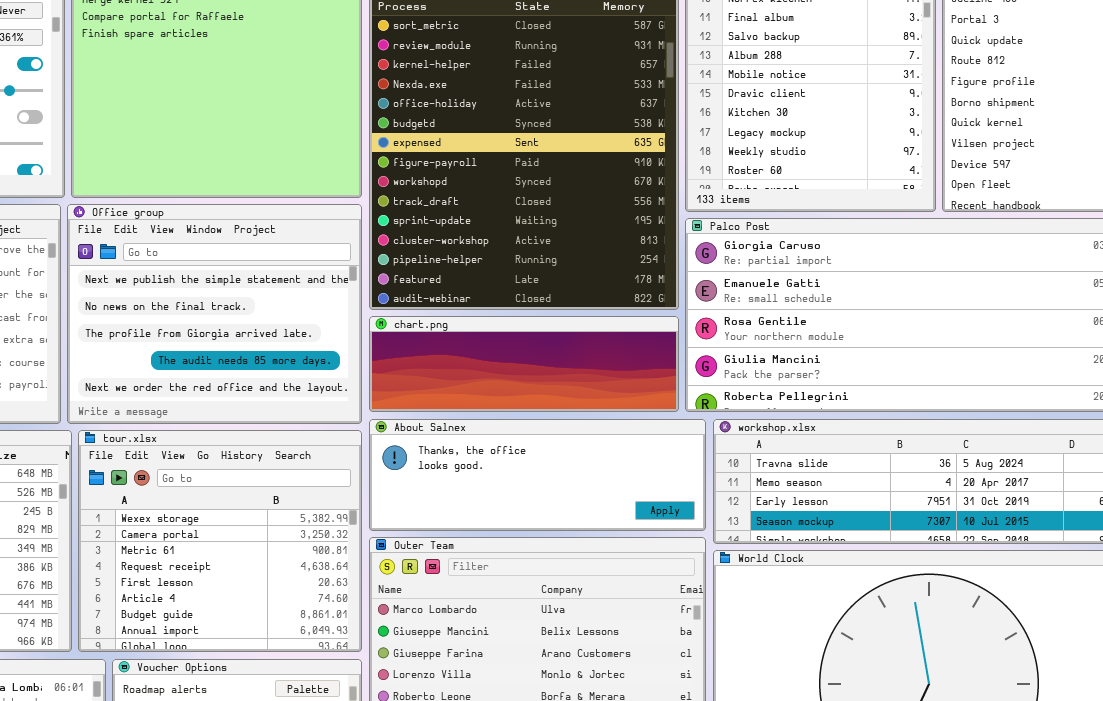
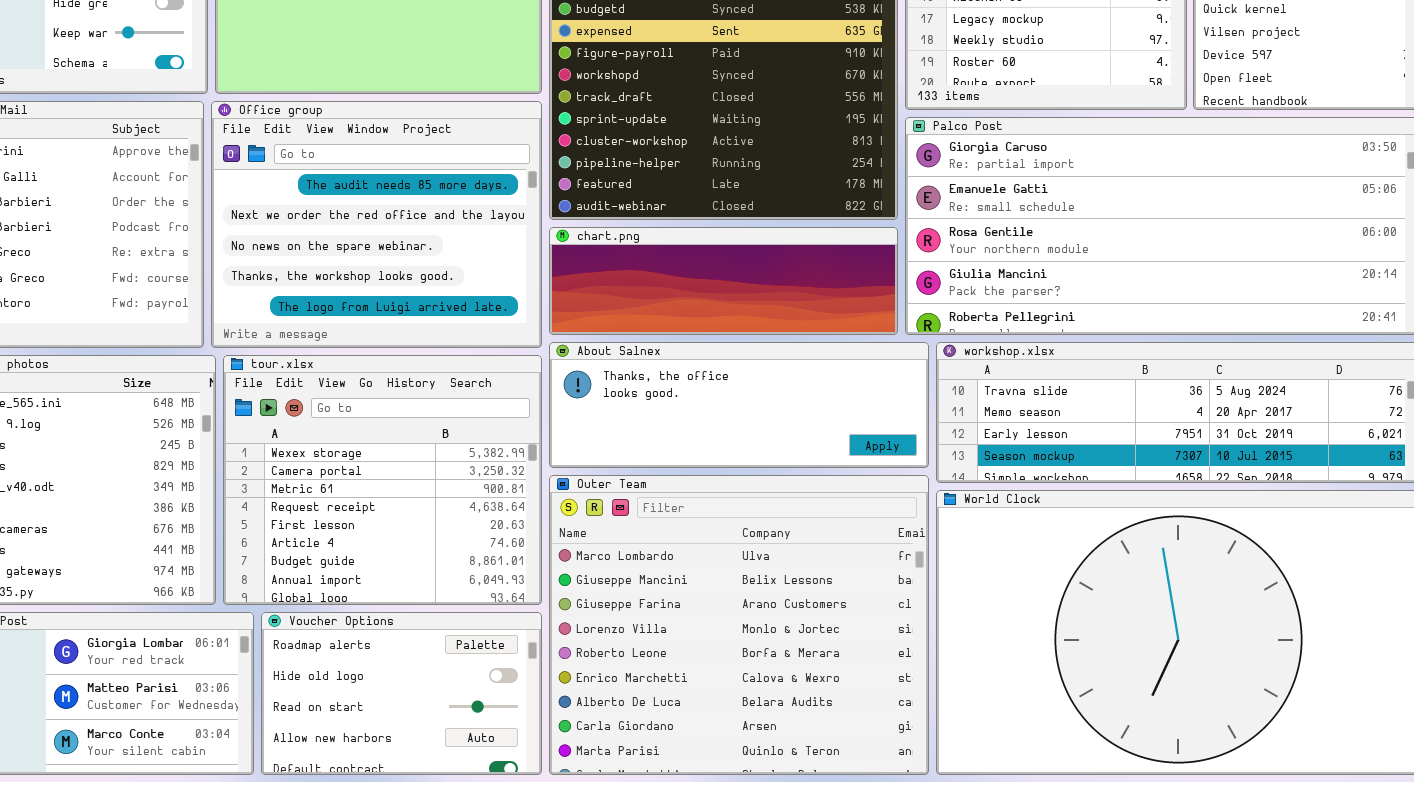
Office group: [67,204,362,424] -> [211,101,542,348], scrolled down 3 rows

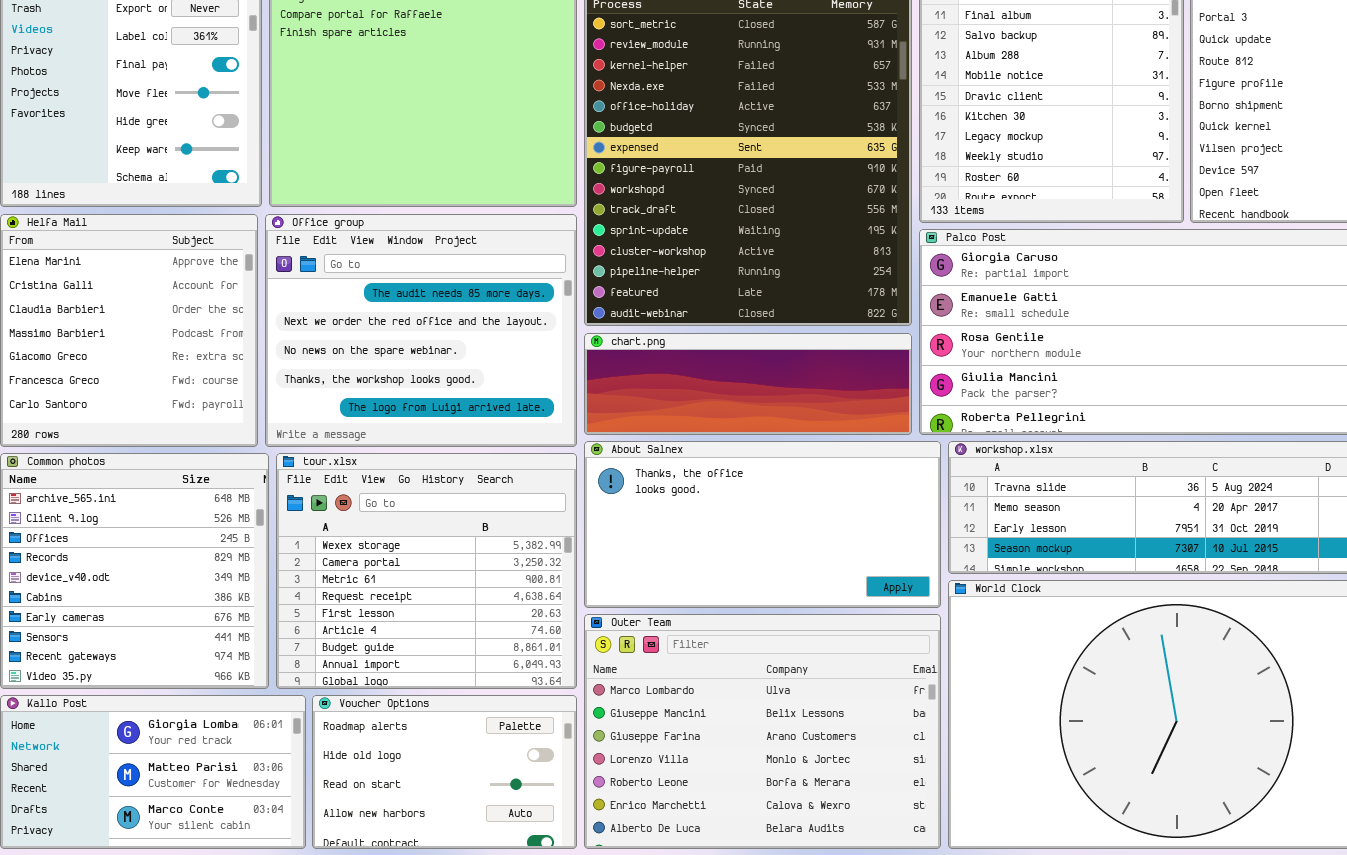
About Salnex: [549,342,929,468] -> [584,441,941,608], resized
Outer Team: [549,475,929,775] -> [584,614,941,849], resized

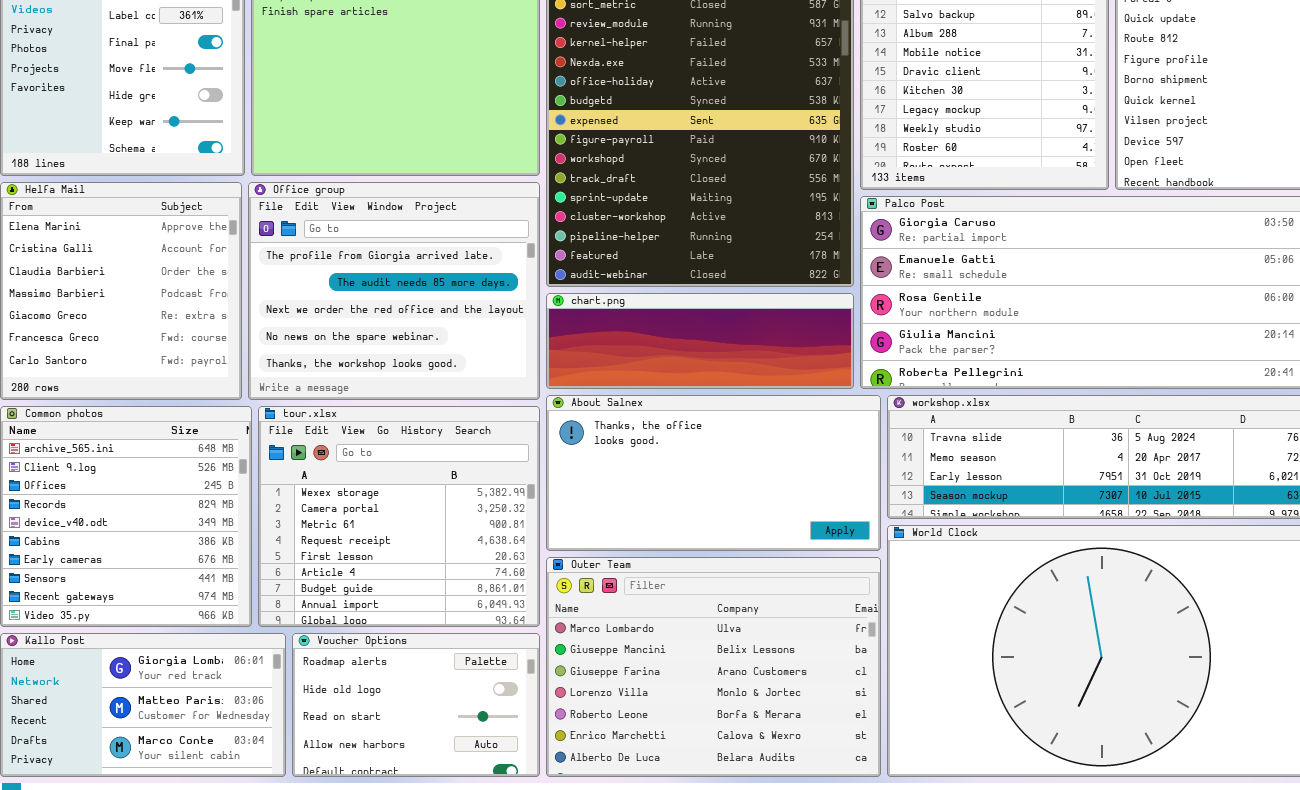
Office group: [265,214,577,447] -> [248,182,540,400], scrolled up 1 row

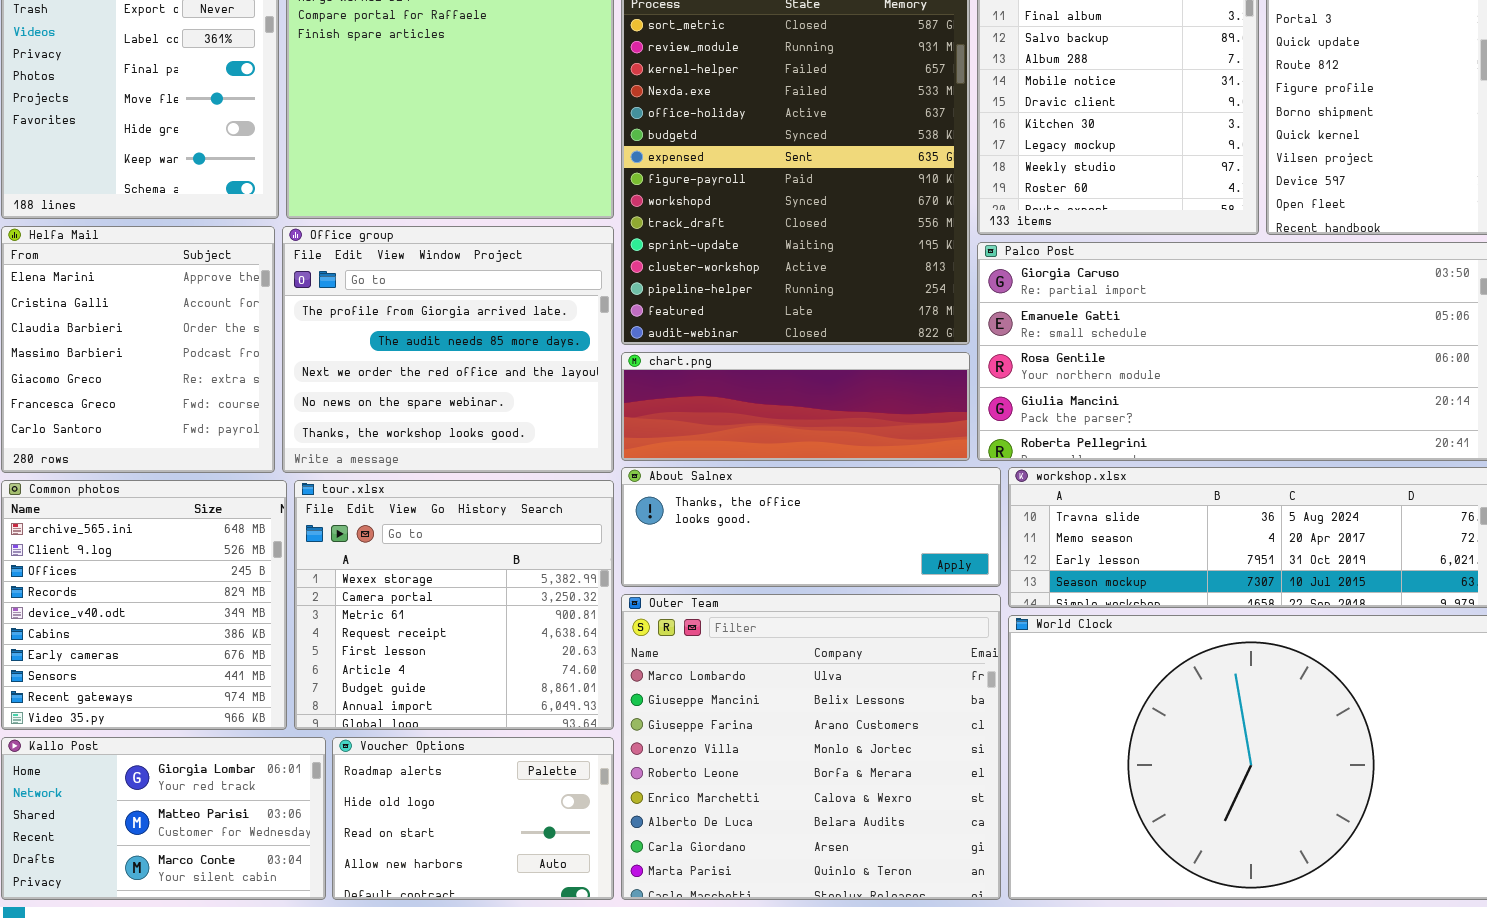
About Salnex: [546,395,881,551] -> [621,467,1001,587], resized
Outer Team: [546,557,881,777] -> [621,594,1001,900], resized

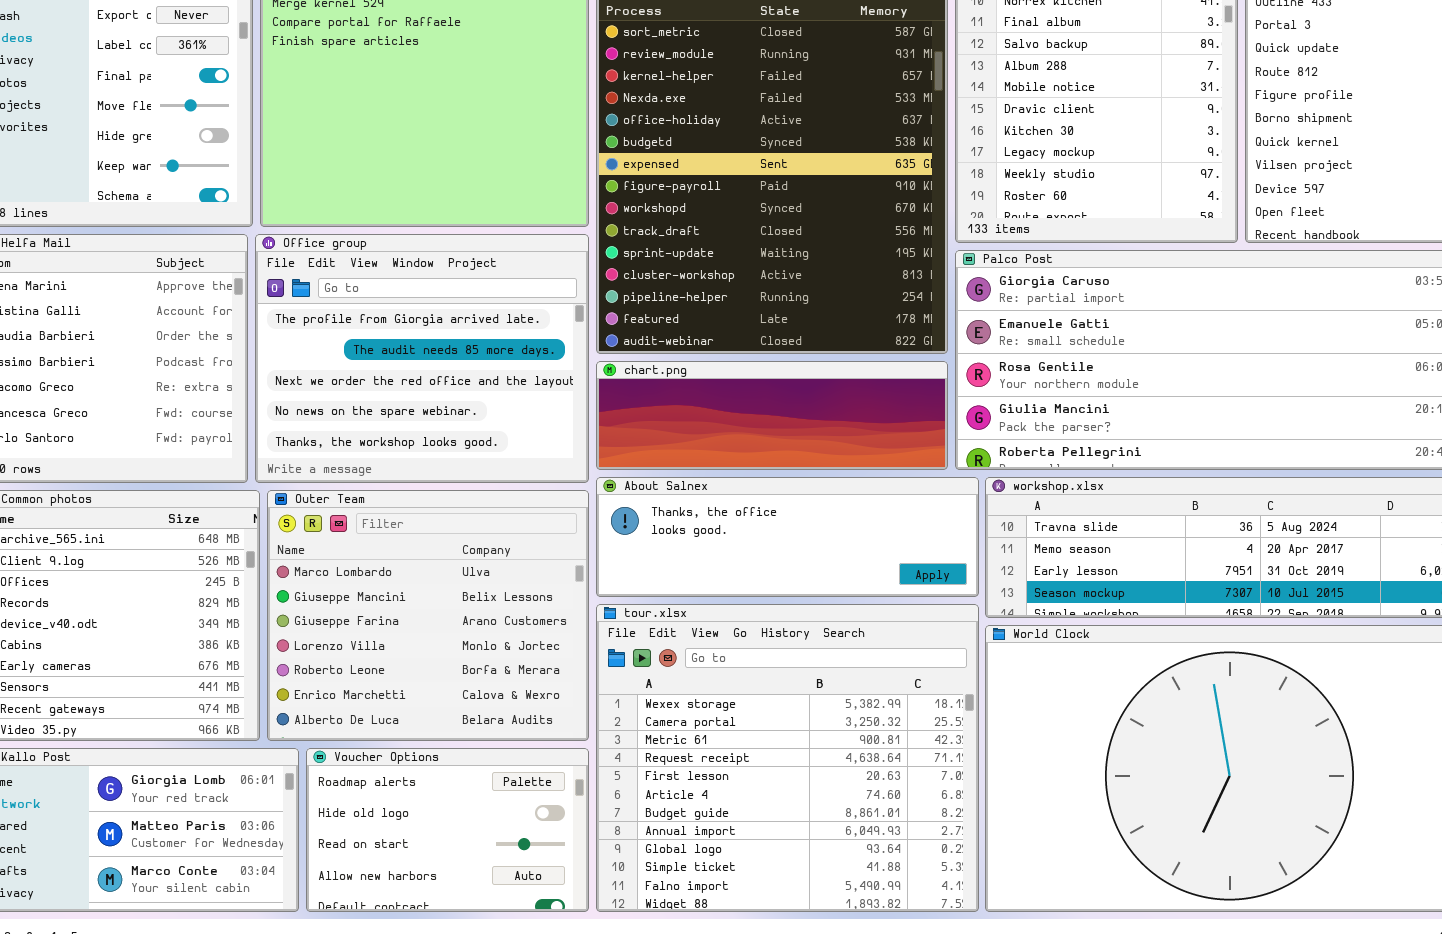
tour.xlsx: [294,480,614,730] -> [596,604,979,912], moved, resized
Outer Team: [621,594,1001,900] -> [267,490,589,741], moved, resized

